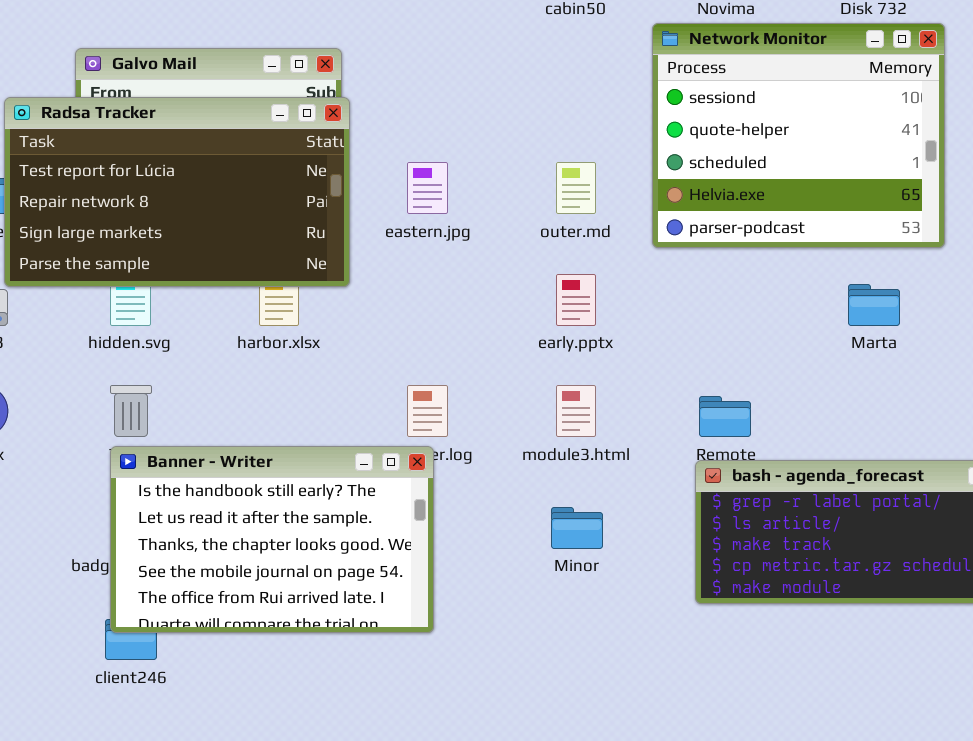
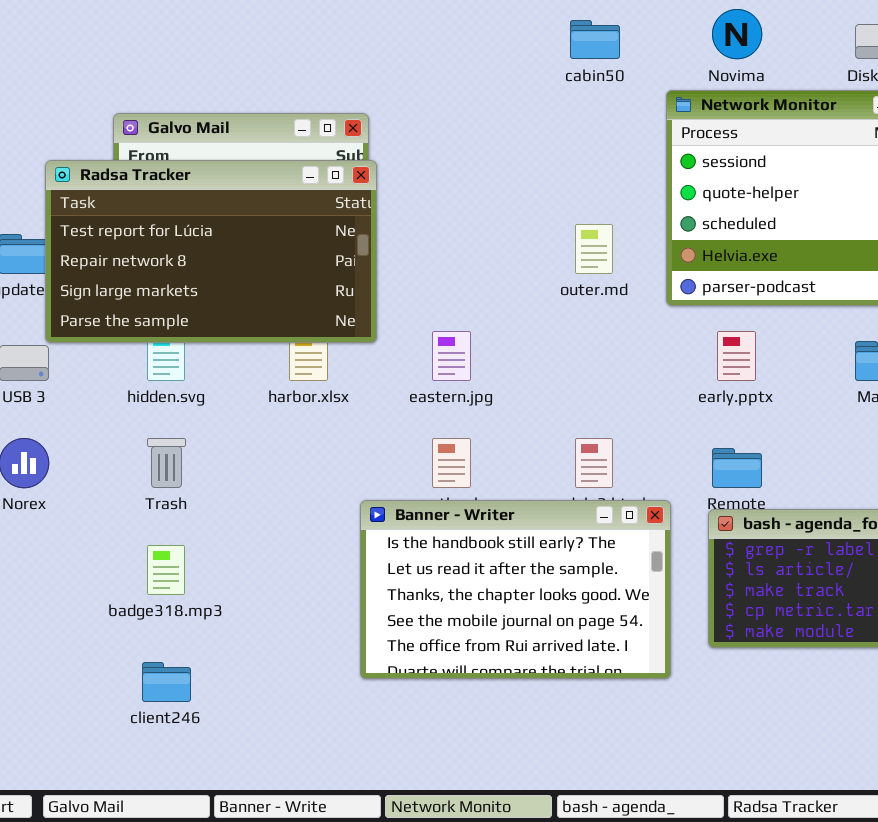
eastern.jpg: [407,162,448,214] -> [432,331,471,381], moved
early.pptx: [556,274,596,326] -> [717,331,756,381], moved
Banner - Writer: [110,446,434,633] -> [360,500,671,679], moved

